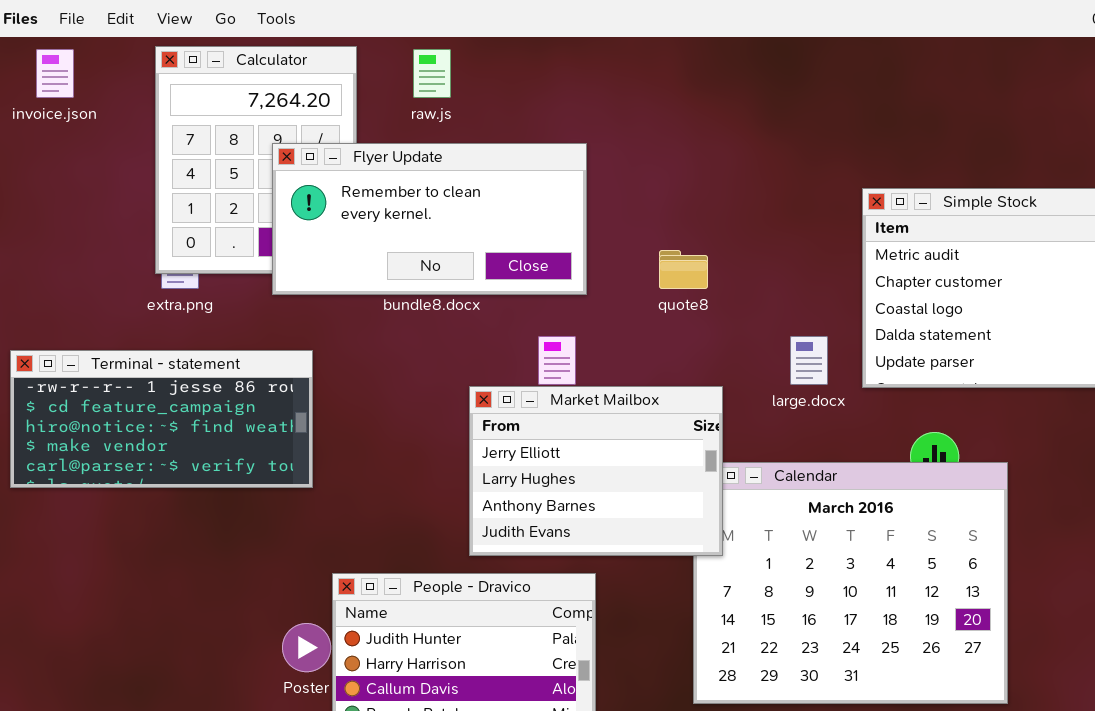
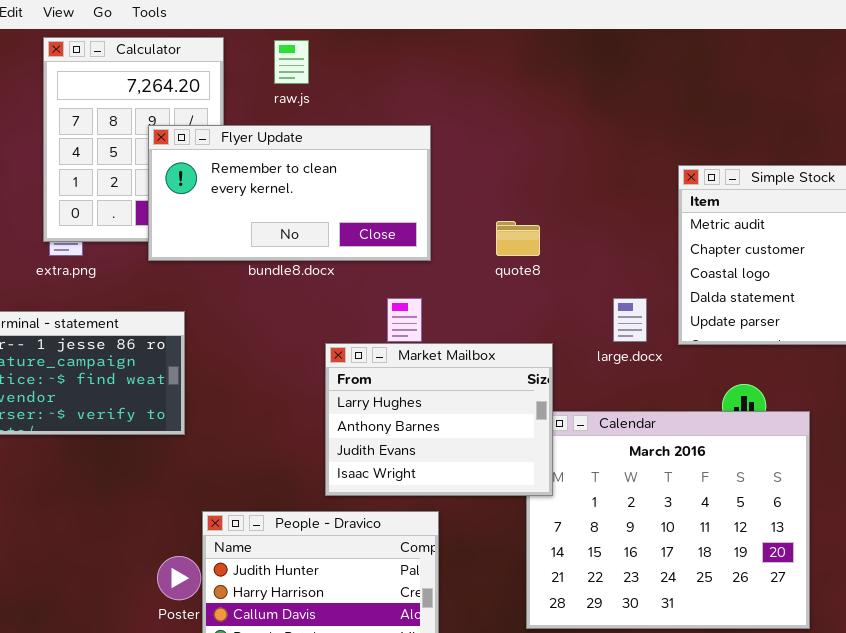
Market Mailbox: [469,386,723,556] -> [325,343,553,496], scrolled down 1 row

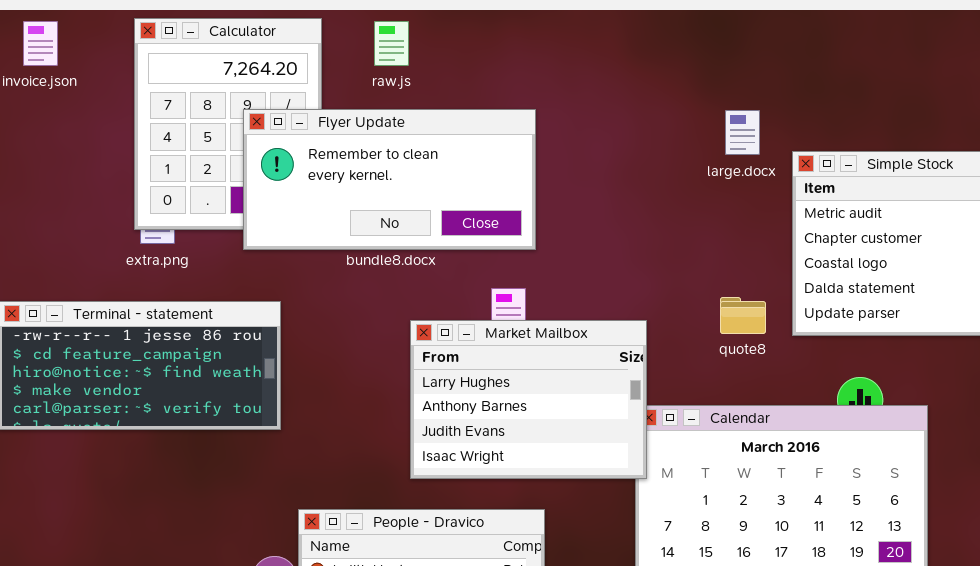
quote8: [496,221,540,256] -> [720,297,766,334], moved
large.docx: [613,298,647,342] -> [725,110,760,155], moved
Market Mailbox: [325,343,553,496] -> [410,320,647,479], moved

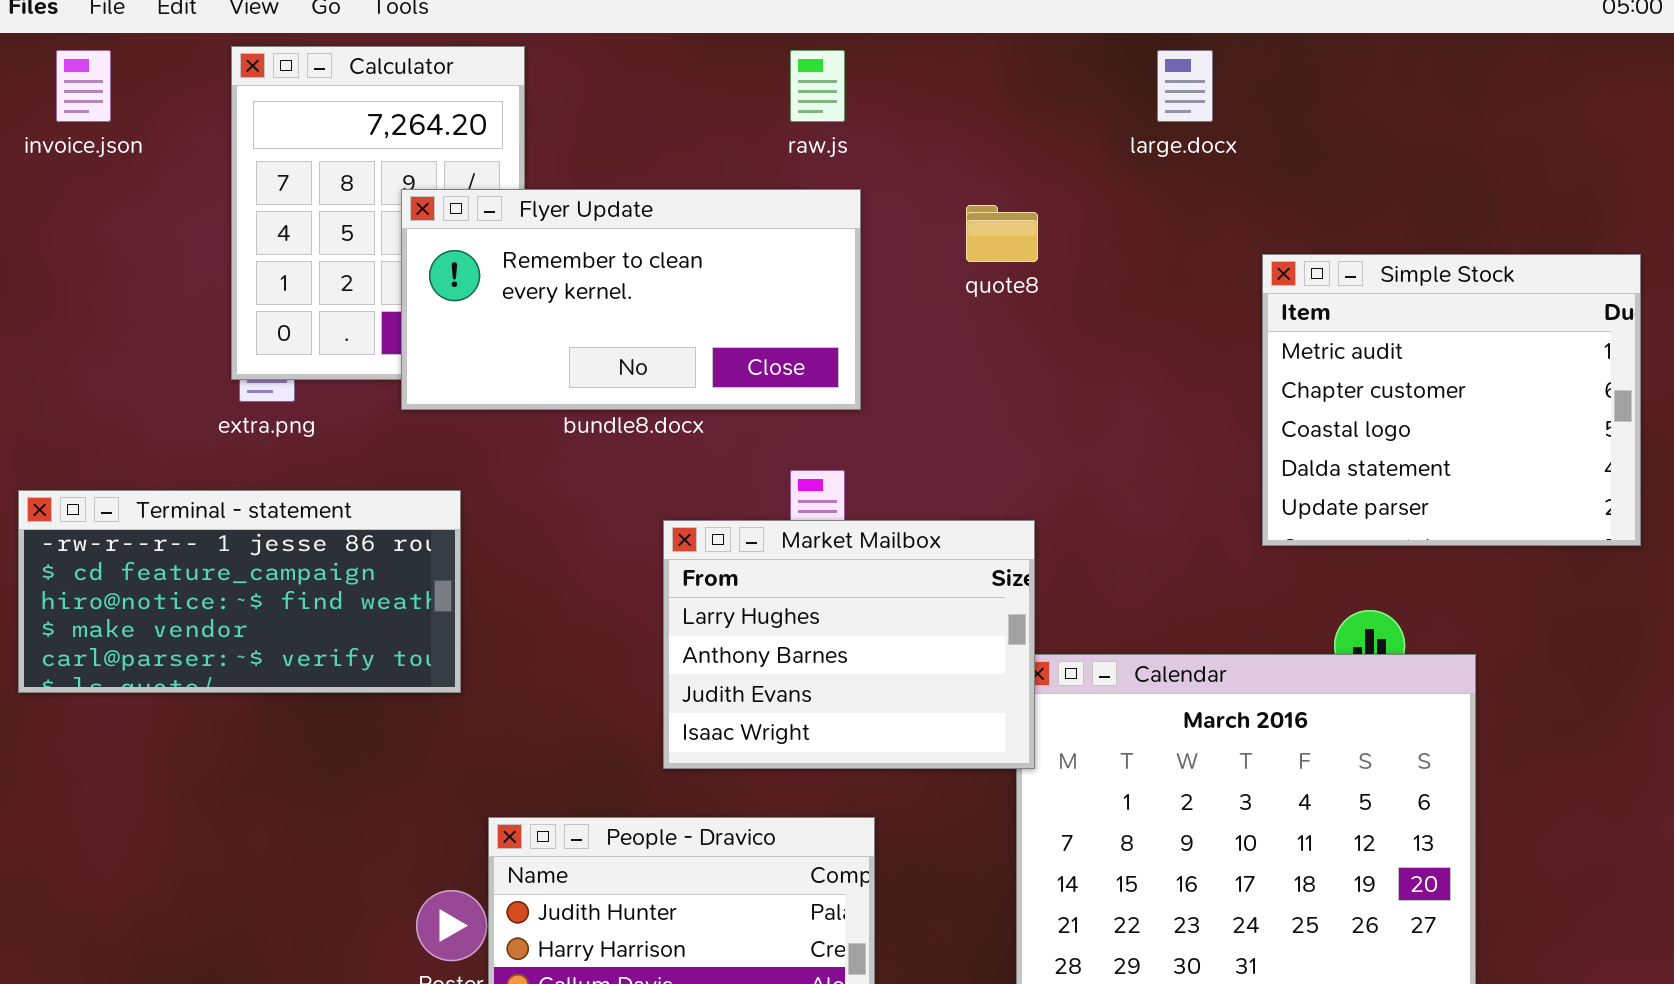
raw.js: [374,21,409,66] -> [790,50,845,122], moved
large.docx: [725,110,760,155] -> [1157,50,1213,122], moved
quote8: [720,297,766,334] -> [966,205,1038,262], moved

